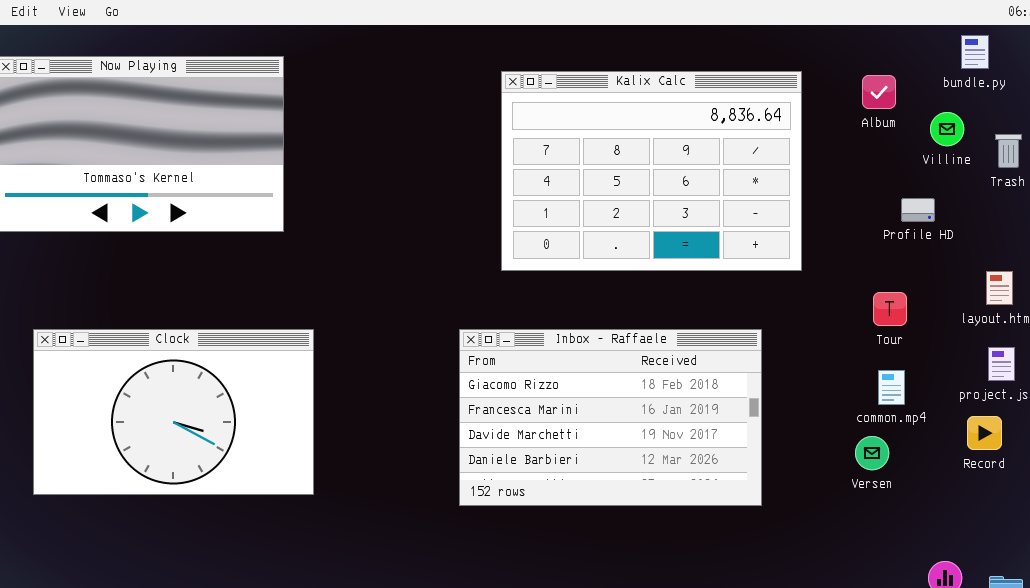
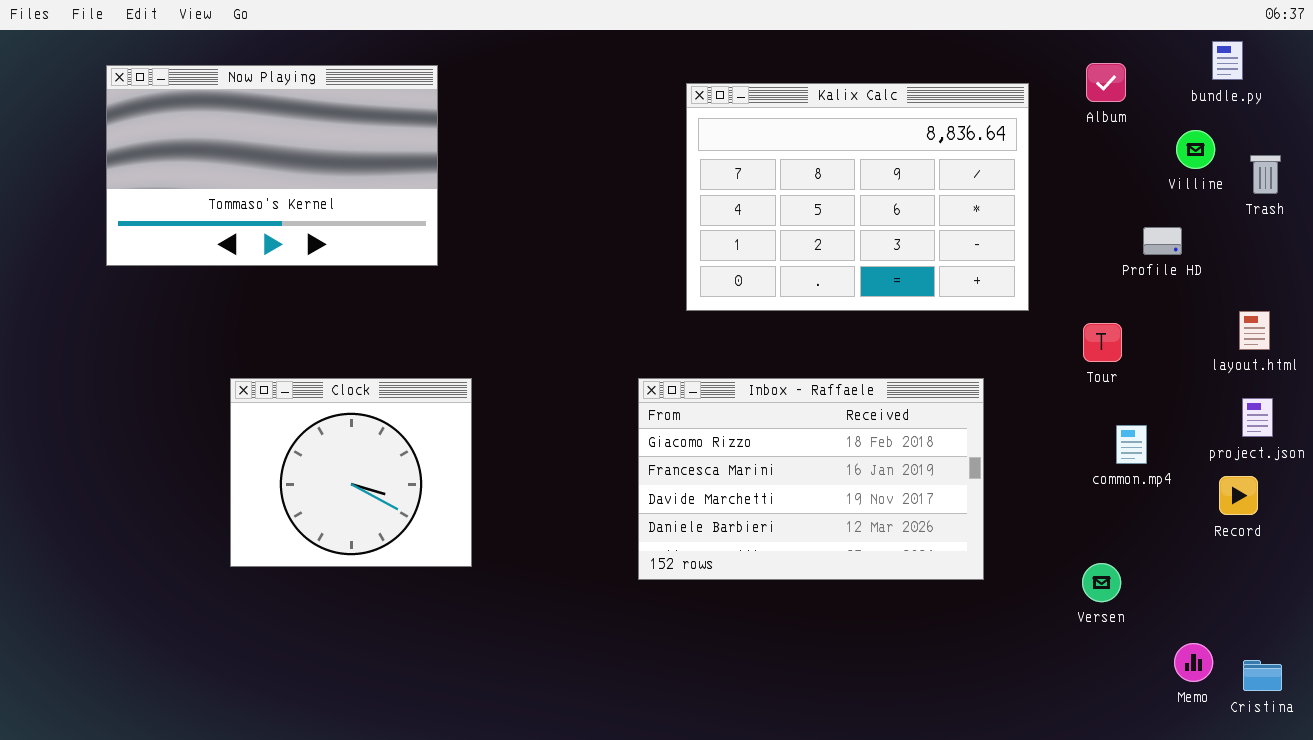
Album: [862,75,896,109] -> [1086,63,1126,102], moved
Tour: [873,292,907,326] -> [1083,323,1122,362], moved
Clock: [33,329,314,495] -> [230,378,472,567], resized
Versen: [855,436,889,470] -> [1082,563,1121,602], moved

